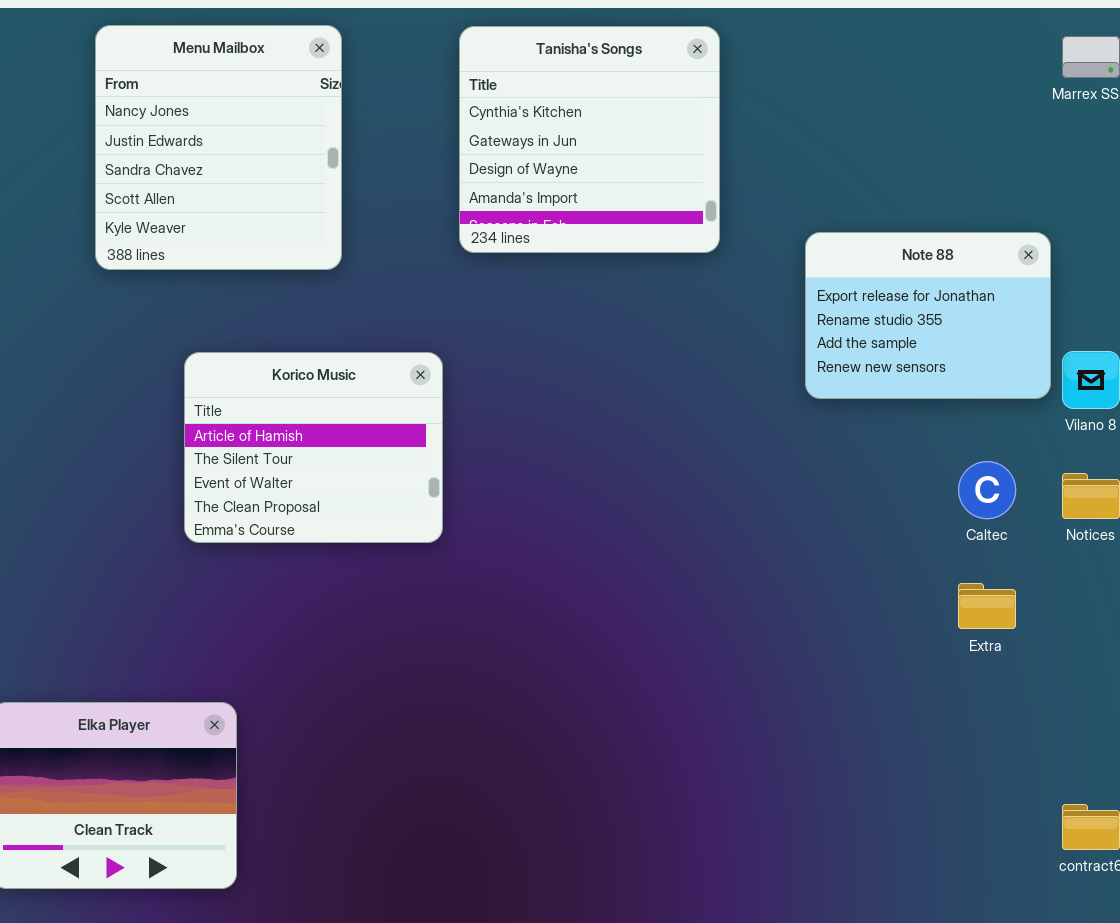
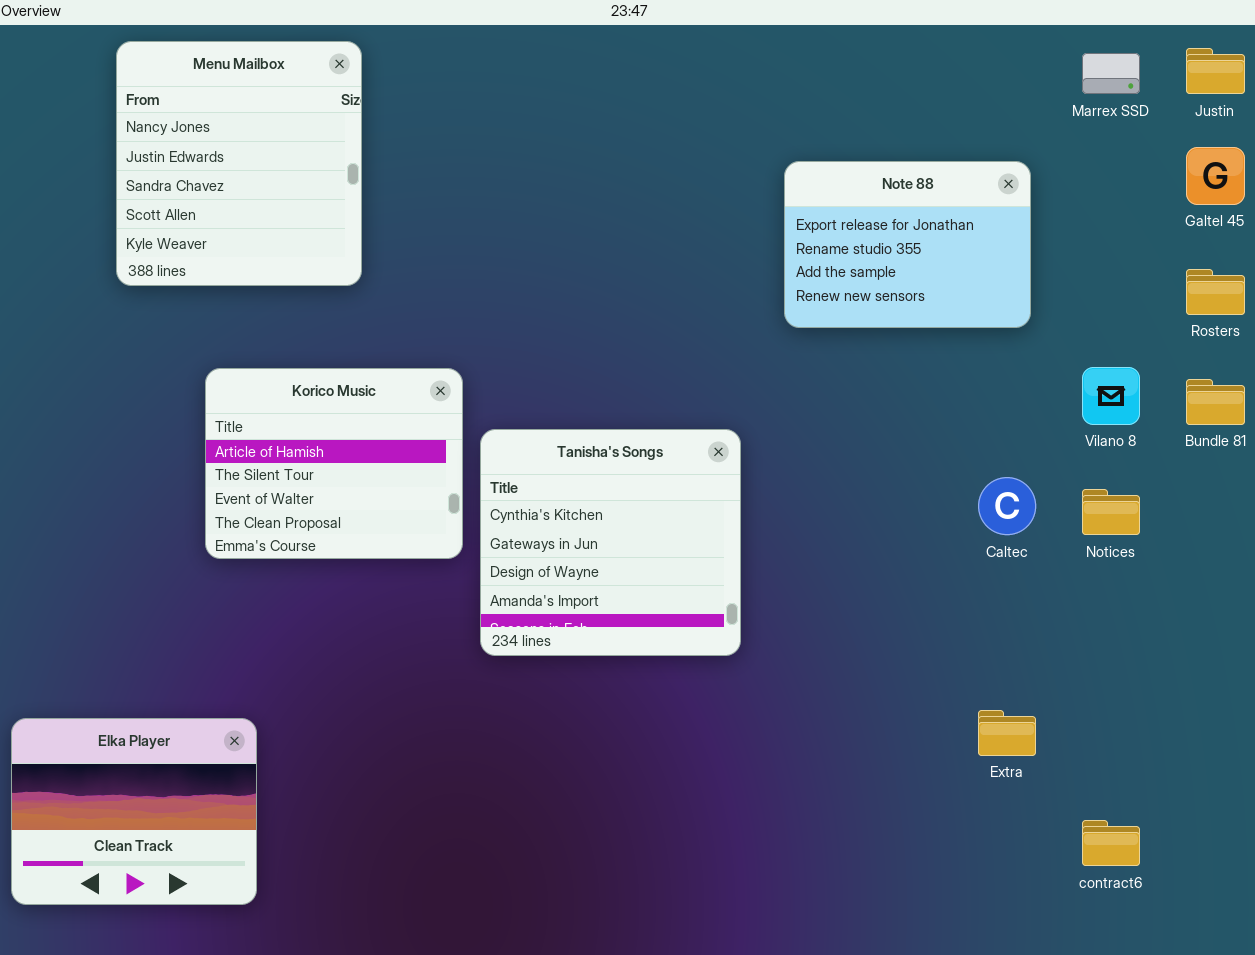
Tanisha's Songs: [459,26,720,253] -> [480,429,741,656], moved
Note 88: [805,232,1051,399] -> [784,161,1031,328], moved
Extra: [958,583,1016,629] -> [978,710,1036,756], moved

